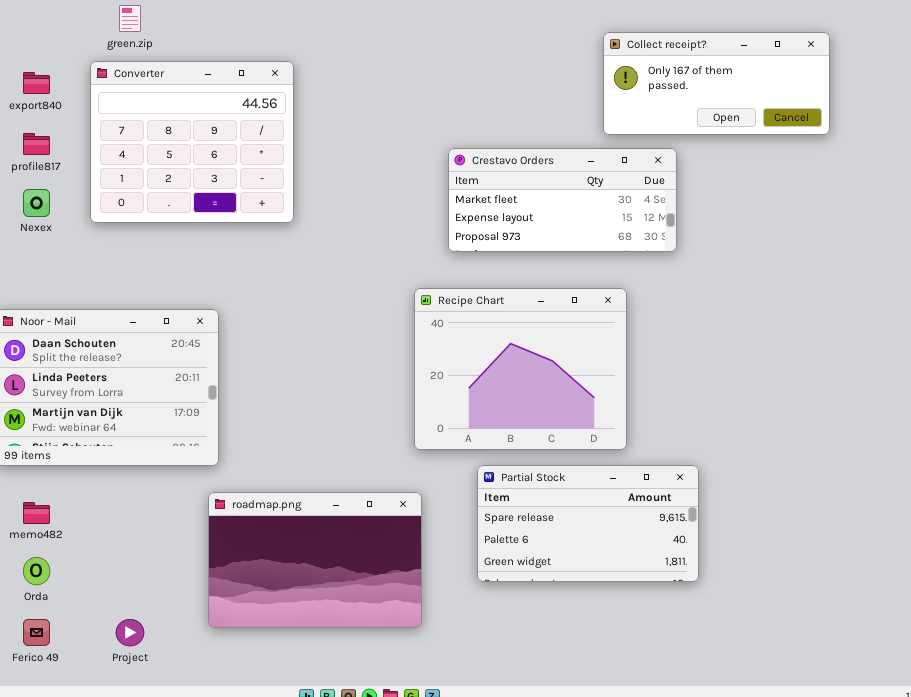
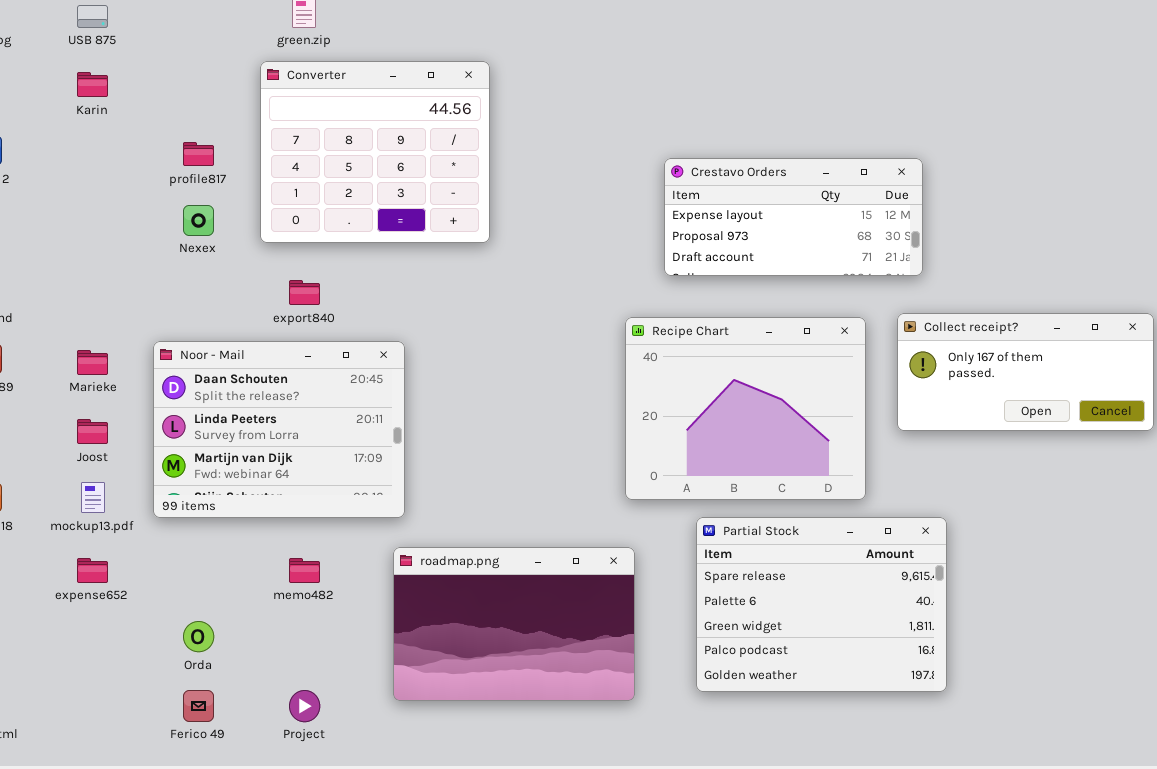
Collect receipt?: [603,32,830,135] -> [897,313,1154,431], moved
export840: [23,72,50,94] -> [289,280,320,305], moved
Crestavo Orders: [448,148,677,252] -> [664,158,923,276], scrolled down 1 row
Partial Stock: [477,465,699,582] -> [696,517,947,692], resized
memo482: [23,502,50,524] -> [289,558,320,583], moved

